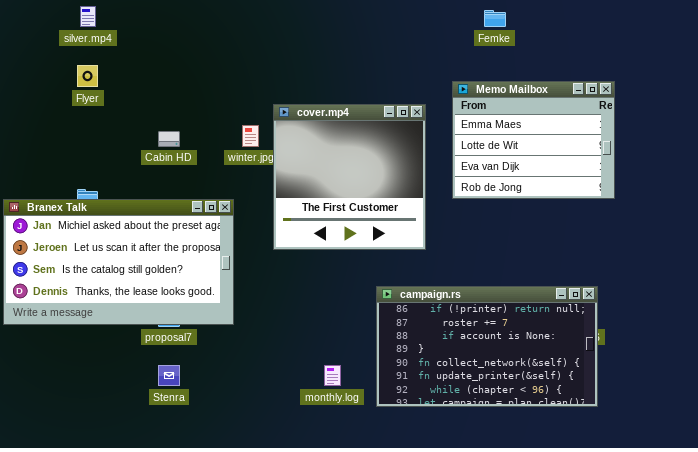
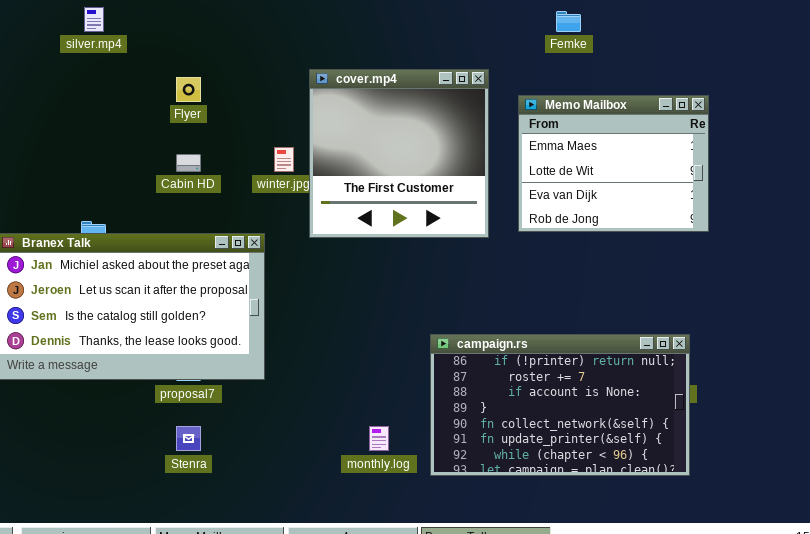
Flyer: [77,65,98,87] -> [176,77,201,102], moved
cover.mp4: [273,104,426,250] -> [309,69,489,238], moved

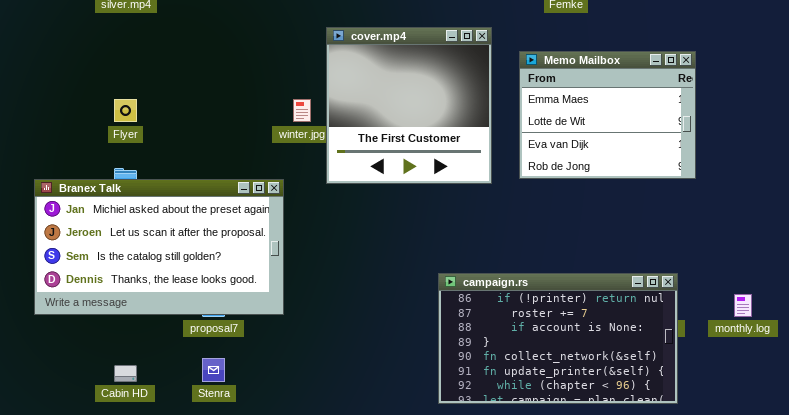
Flyer: [176,77,201,102] -> [114,99,137,122], moved
Cabin HD: [176,154,201,172] -> [114,365,137,382], moved
monthly.log: [369,426,389,451] -> [734,294,752,317], moved

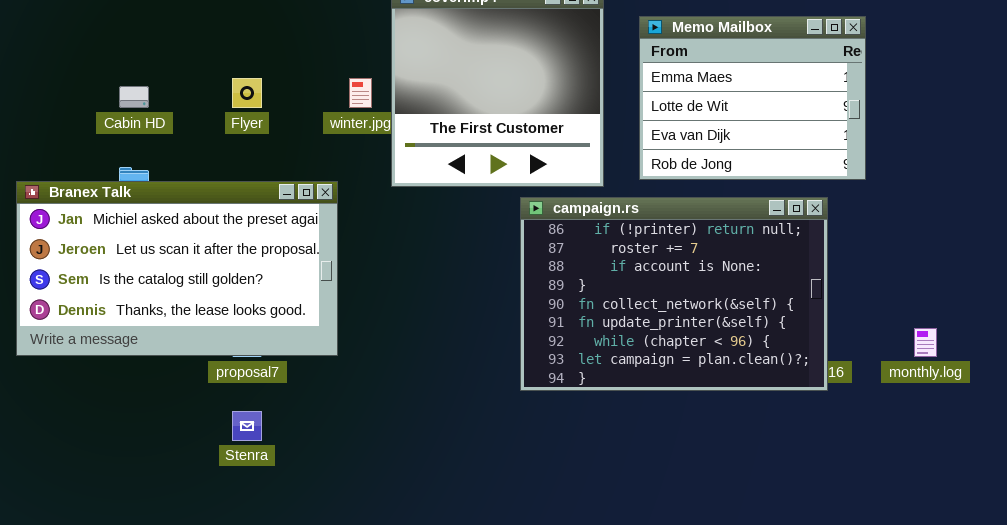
Flyer: [114,99,137,122] -> [232,78,262,108], moved
campaign.rs: [438,273,678,404] -> [520,197,828,391], moved, resized
Cabin HD: [114,365,137,382] -> [119,86,149,108], moved

